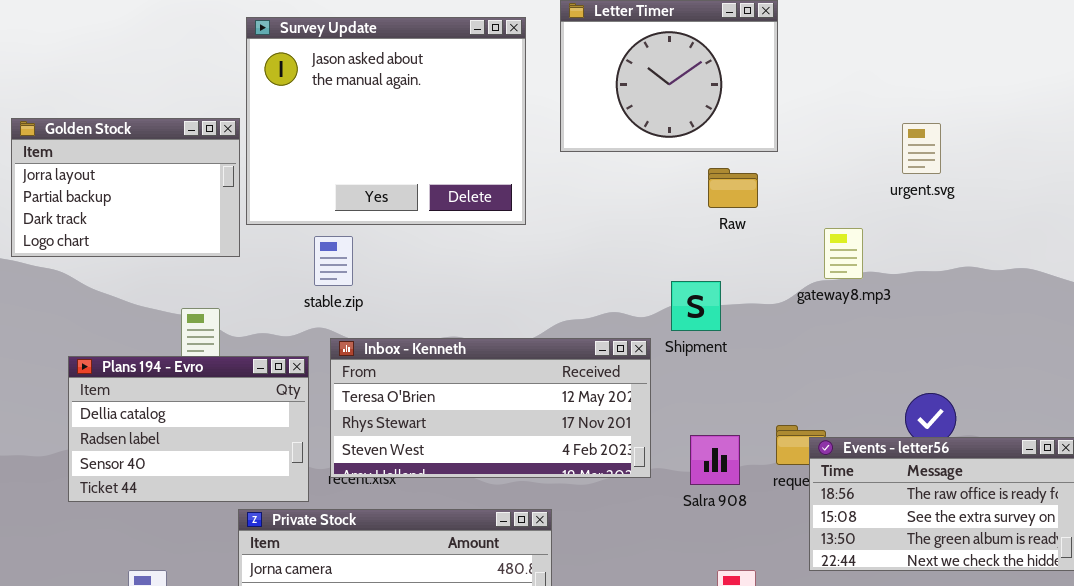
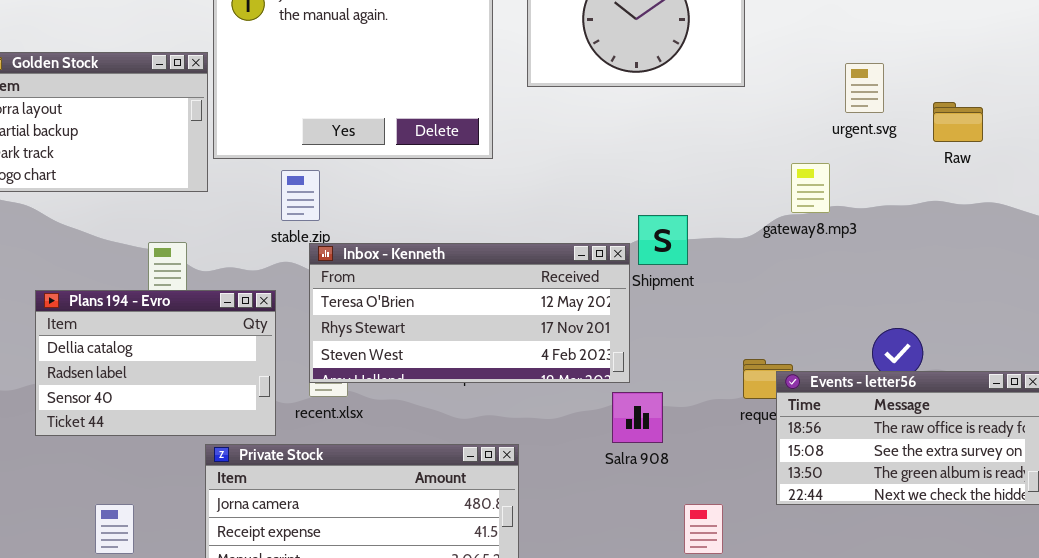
urgent.svg: [902,123,941,174] -> [845,63,884,113], moved
Raw: [708,168,758,208] -> [933,102,983,142], moved
Inbox - Kenneth: [330,338,651,478] -> [309,243,630,383], moved
Salra 908: [690,435,740,485] -> [612,392,663,443], moved

